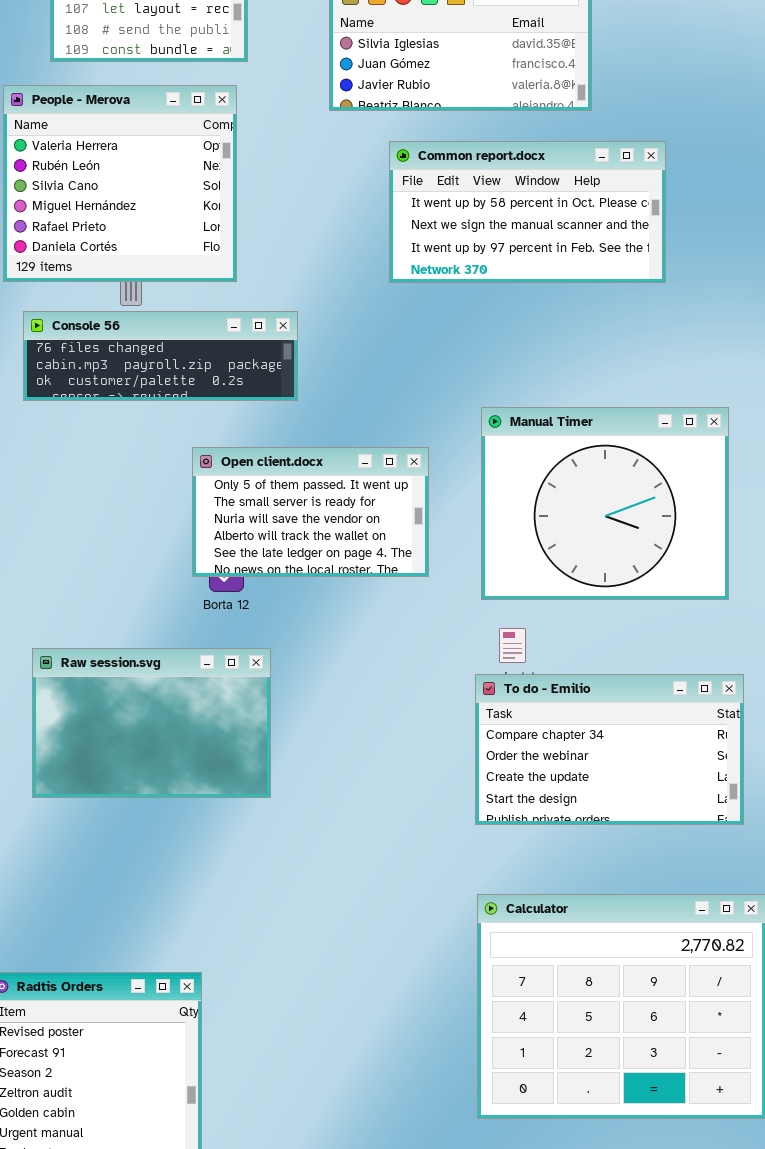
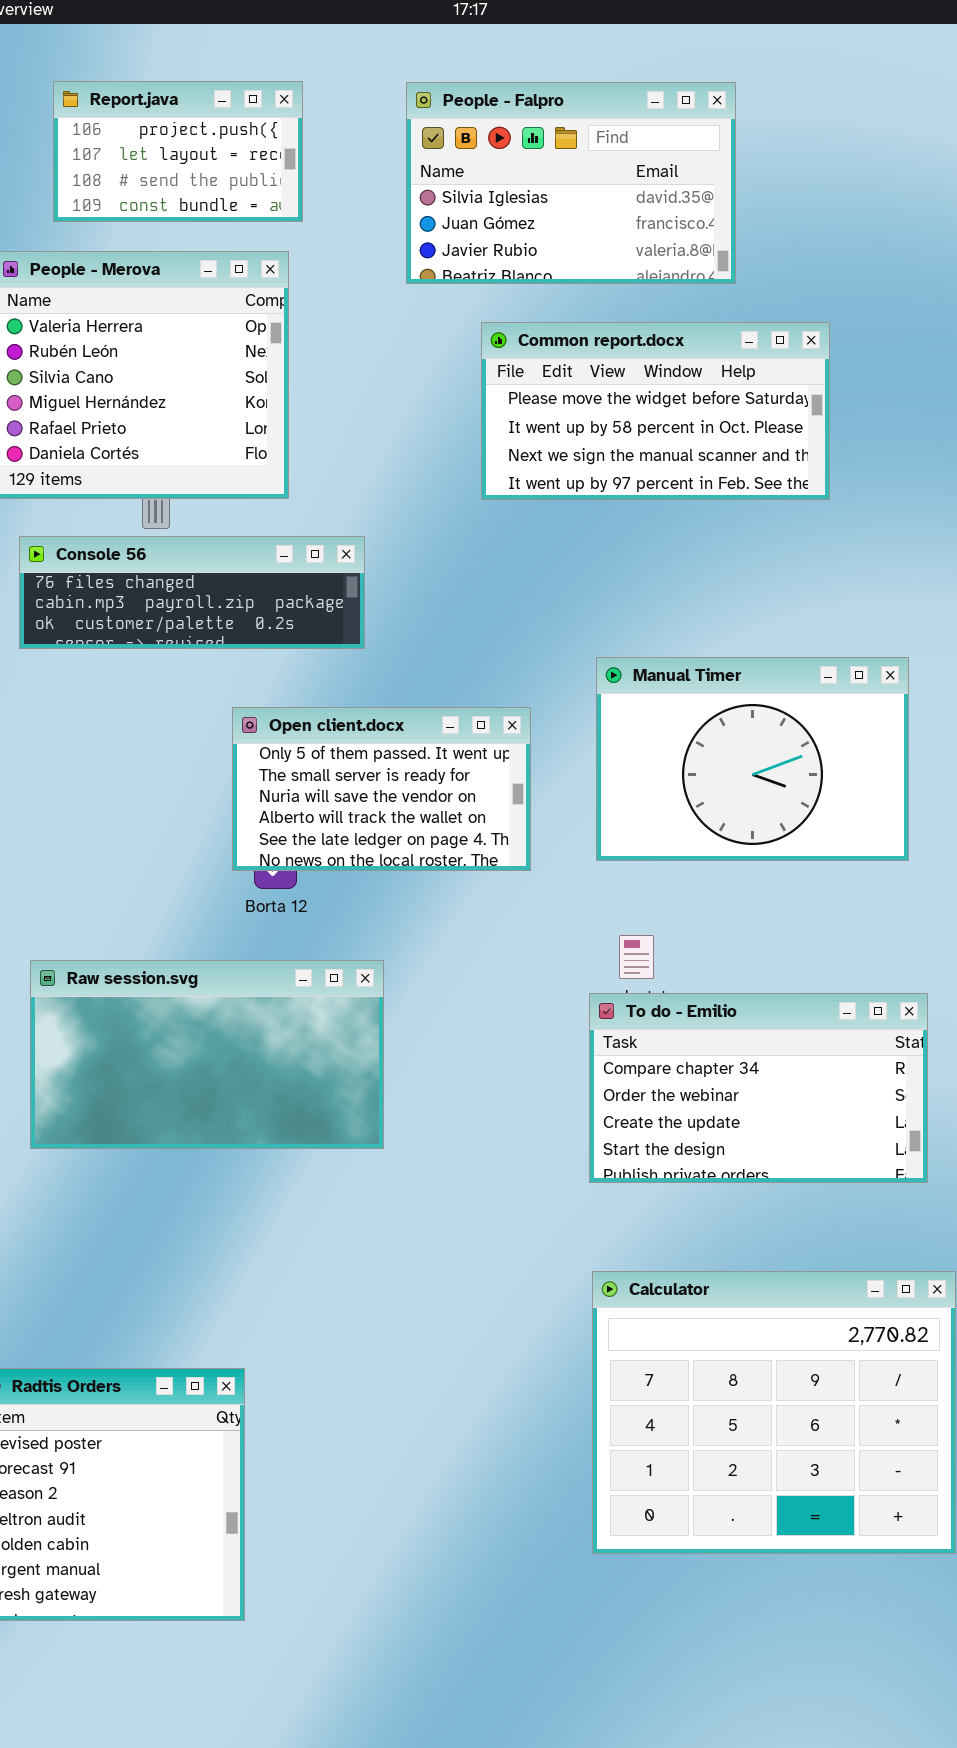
Common report.docx: [389,141,666,283] -> [481,322,830,500], scrolled up 1 row
Manual Timer: [481,407,729,600] -> [596,657,909,861], resized
Raw session.svg: [32,648,271,798] -> [30,960,384,1149], resized

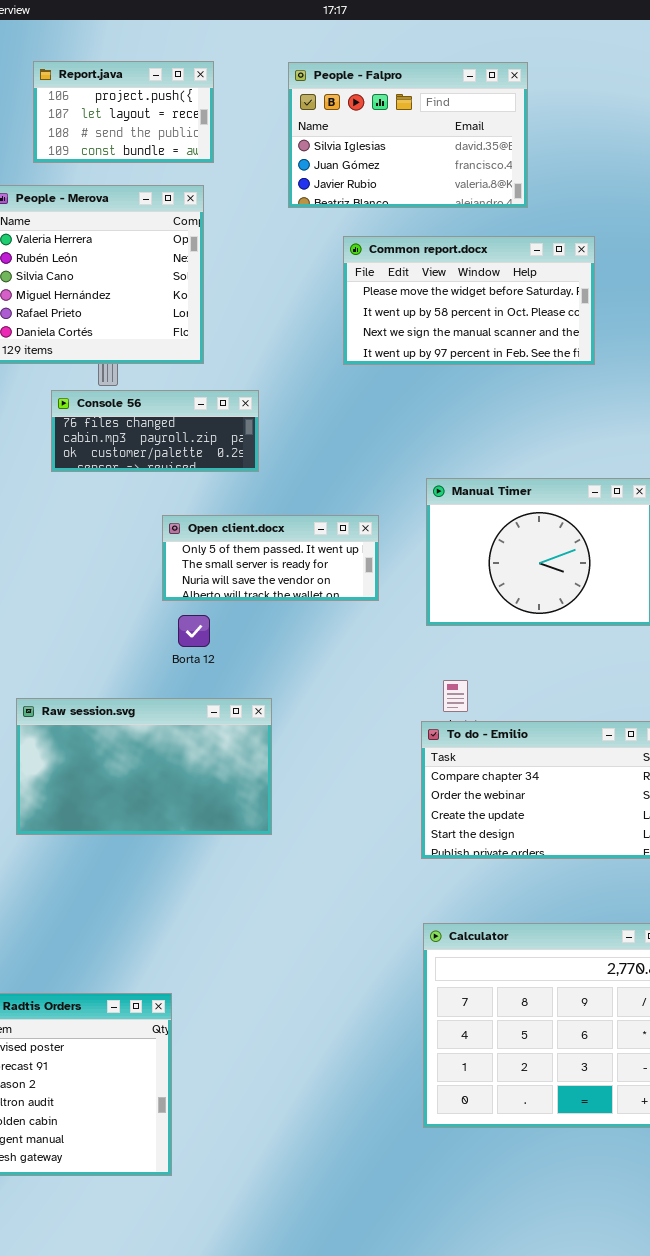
Console 56: [19,536,365,649] -> [51,390,259,472], resized
Open client.docx: [232,707,531,871] -> [162,515,379,601], resized

